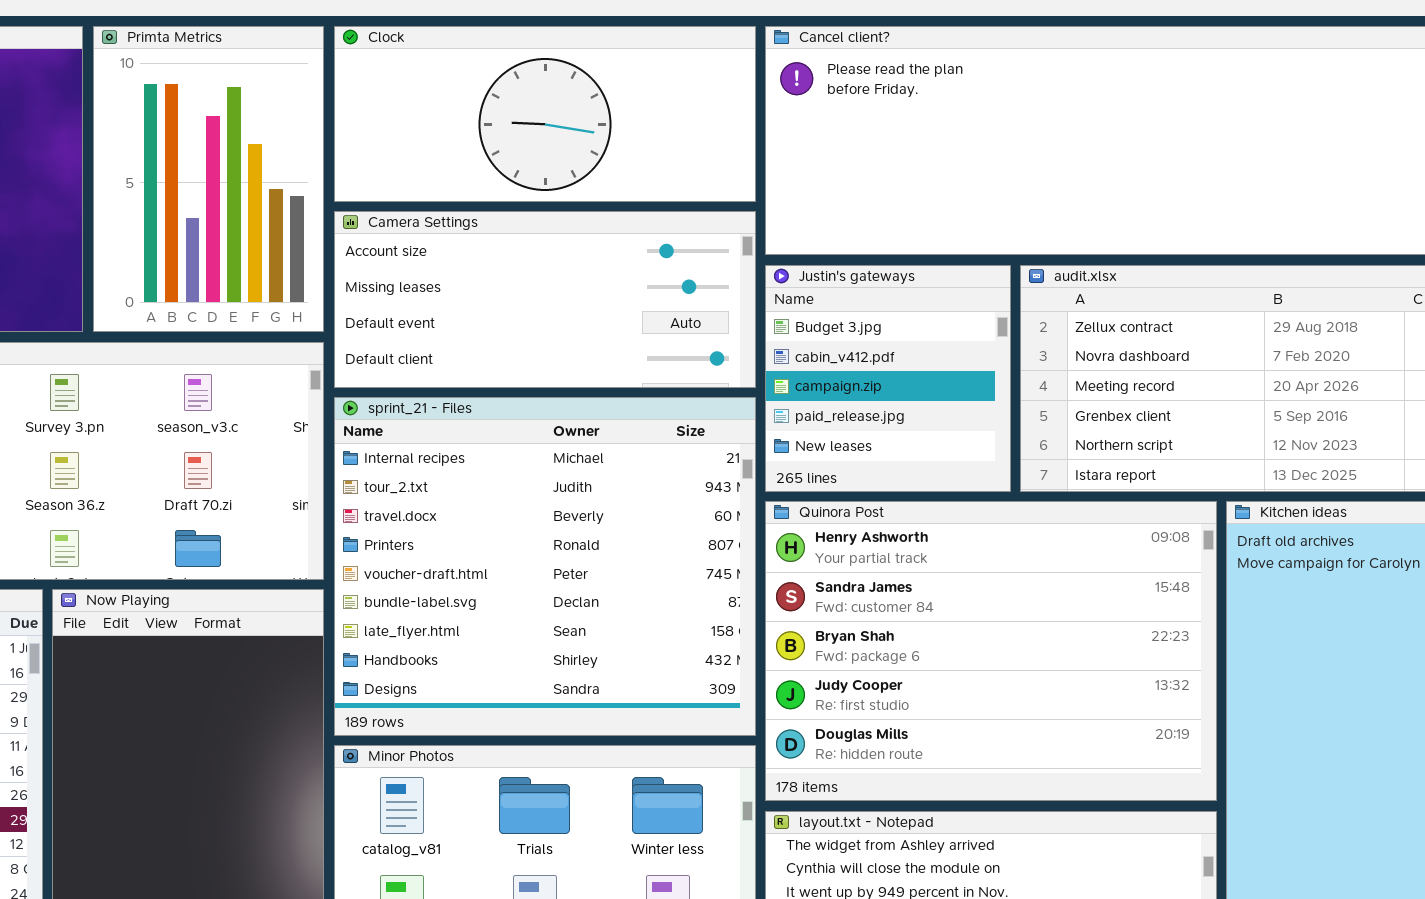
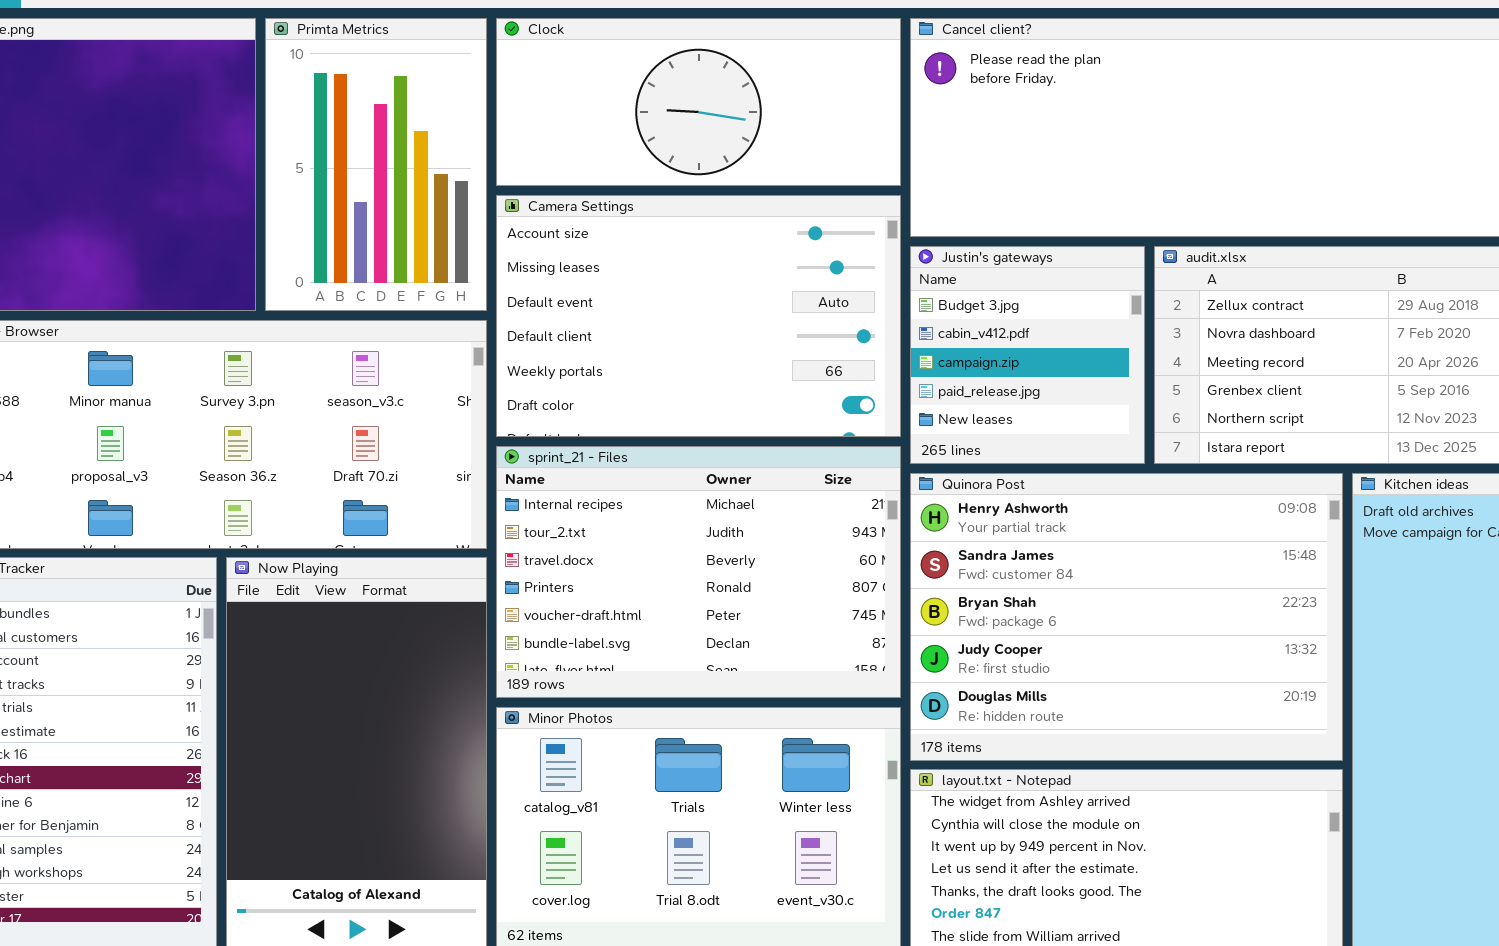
Camera Settings: [334,211,756,388] -> [496,195,901,437], resized
sprint_21 - Files: [334,397,756,736] -> [496,446,901,698], resized

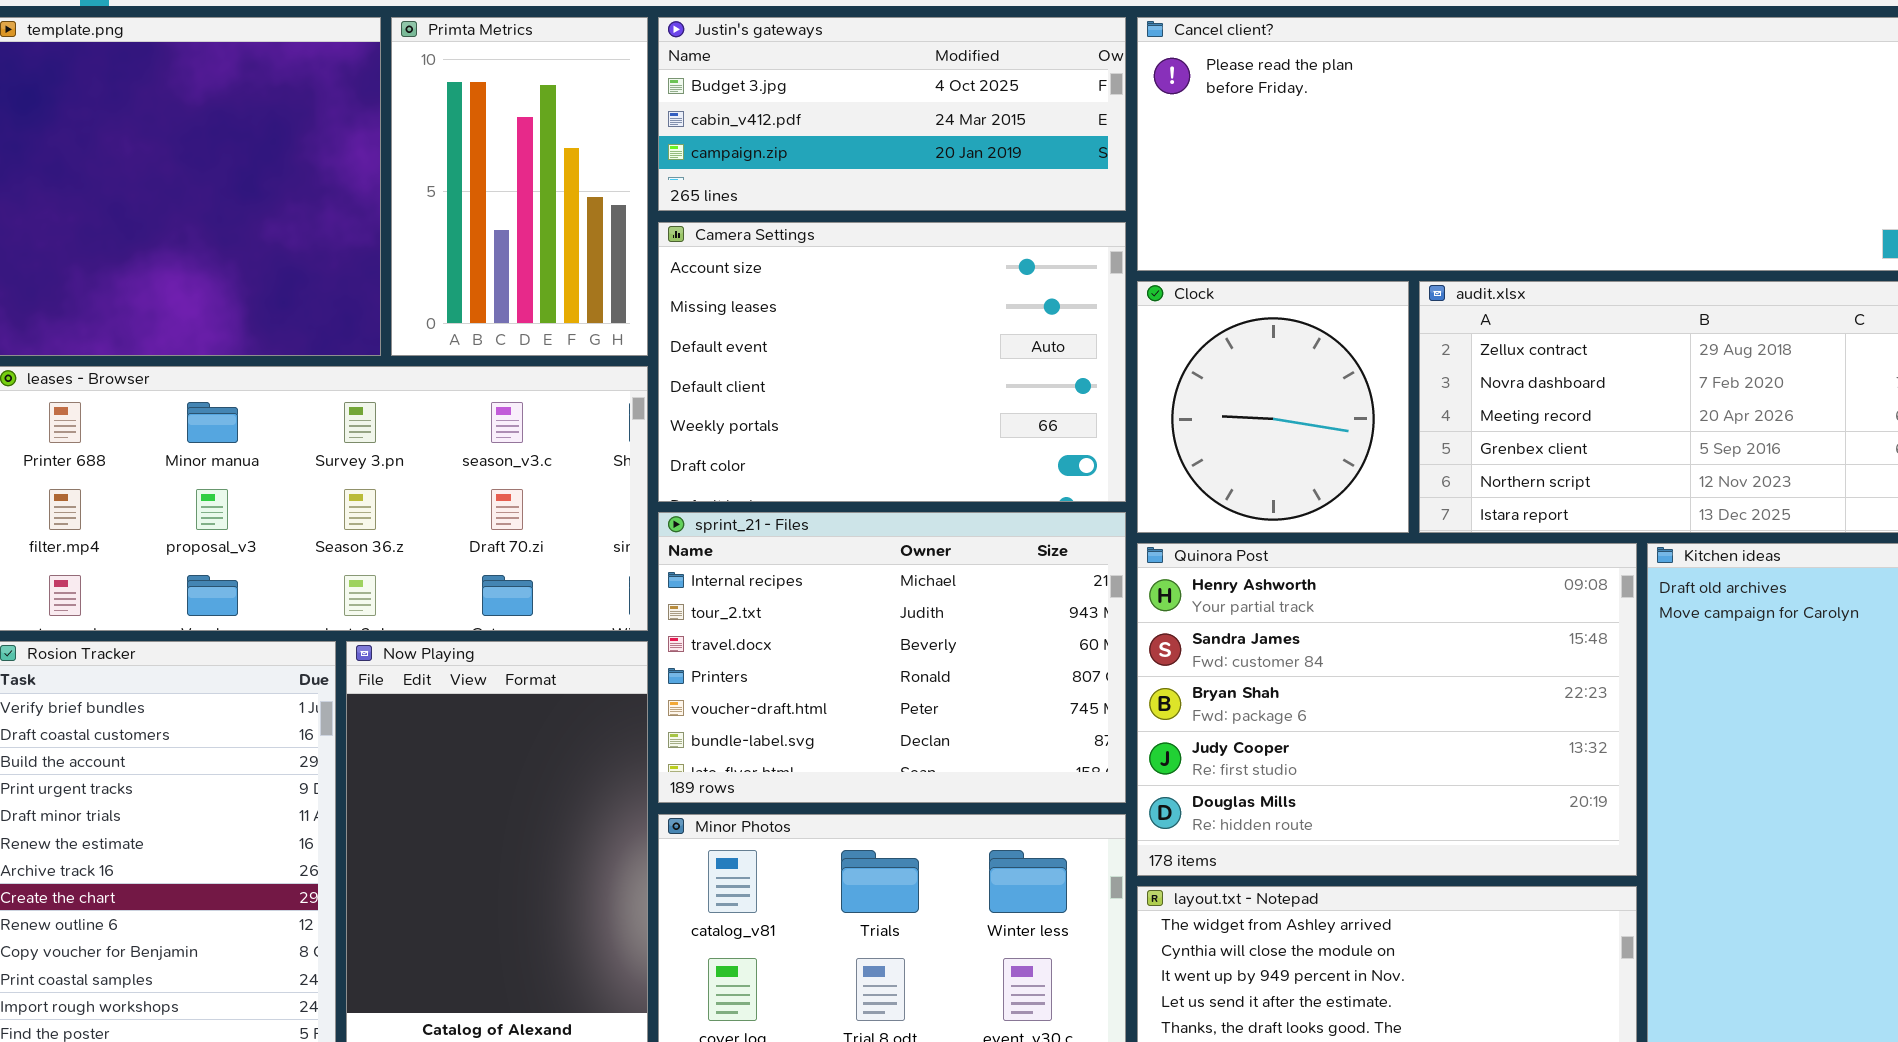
Clock: [496,18,901,186] -> [1137,281,1409,533], moved, resized
Justin's gateways: [910,246,1145,464] -> [658,17,1126,211], moved, resized

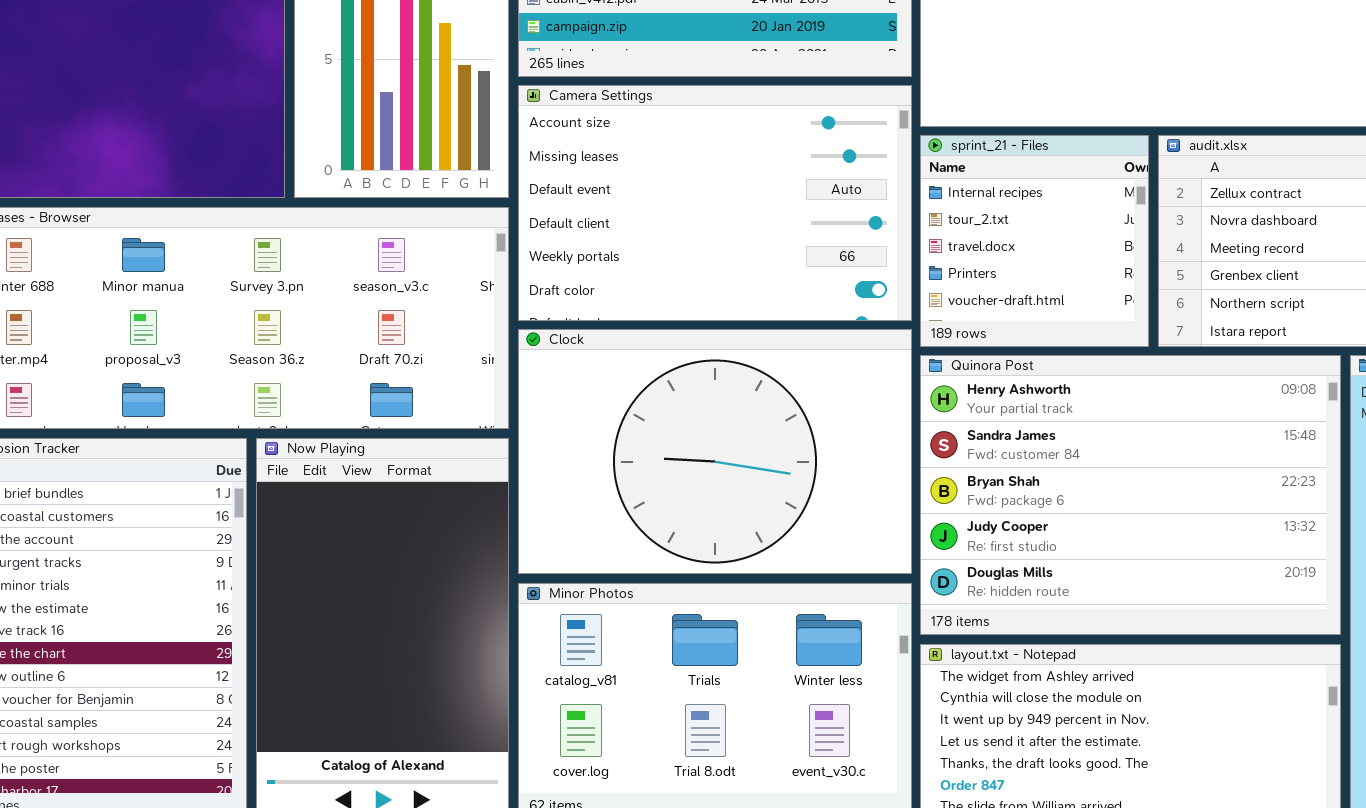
Clock: [1137,281,1409,533] -> [518,329,912,574], moved, resized
sprint_21 - Files: [658,512,1126,803] -> [920,135,1149,347], moved, resized

